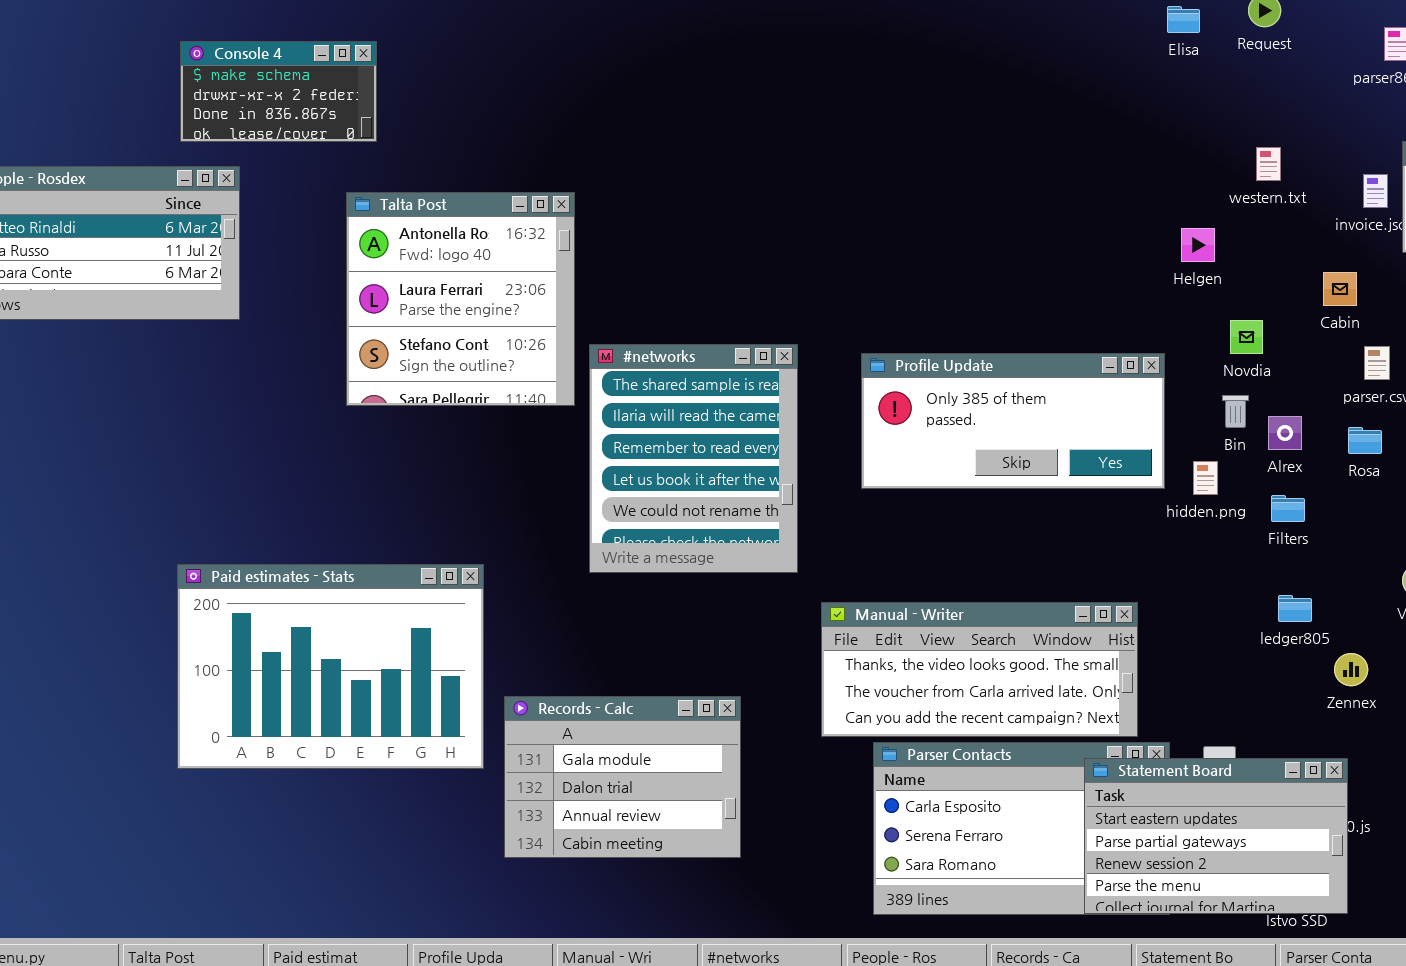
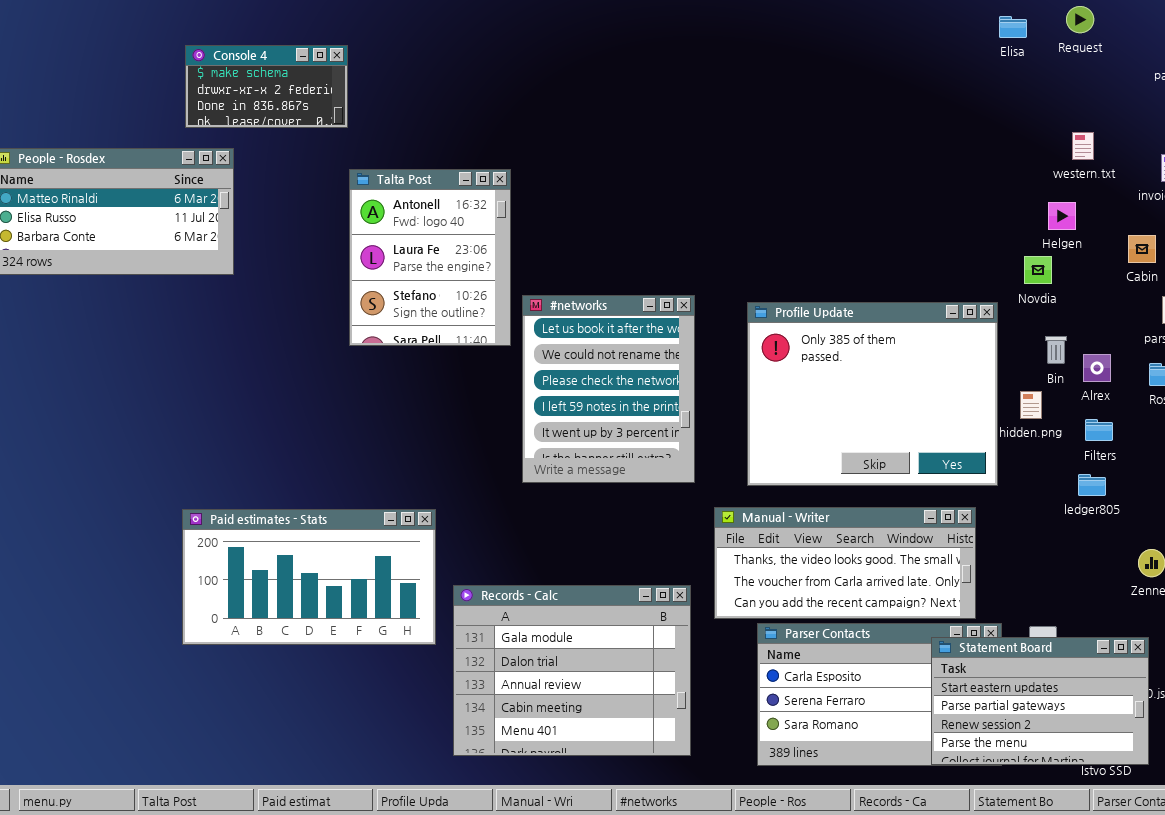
Talta Post: [346,192,575,406] -> [349,169,511,346], resized
Helgen: [1181,228,1215,262] -> [1048,202,1076,230], moved
Novdia: [1230,320,1263,354] -> [1024,256,1052,284], moved
#networks: [589,344,798,573] -> [522,295,695,483], scrolled down 3 rows
Profile Update: [861,353,1165,489] -> [747,302,998,486], resized
Paid estimates - Stats: [177,564,484,769] -> [182,509,436,645], resized
ledger805: [1278,595,1312,622] -> [1078,474,1106,496], moved
Records - Calc: [504,696,741,858] -> [453,585,691,756], resized

